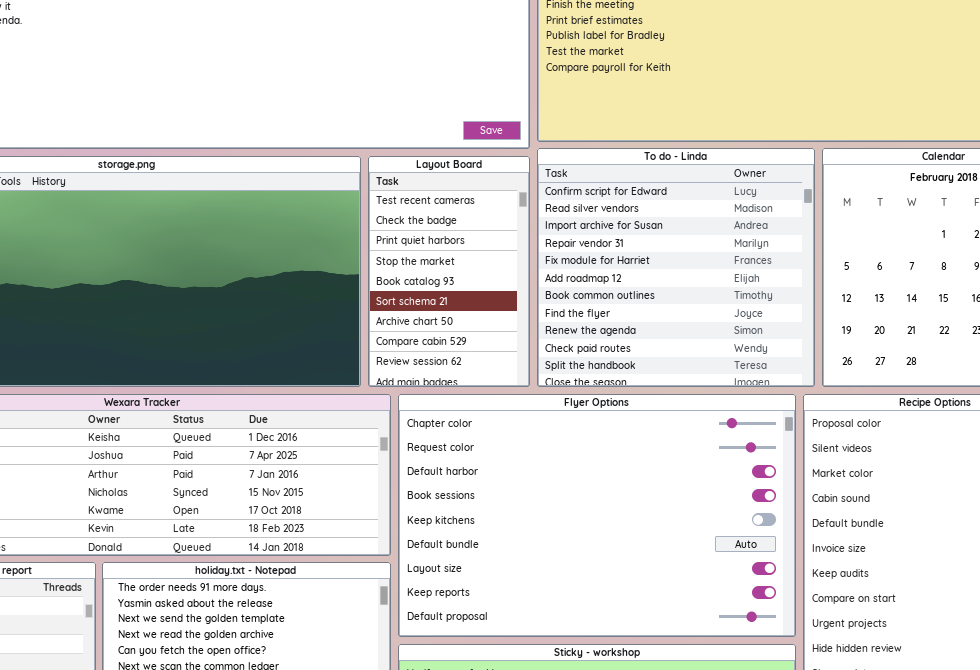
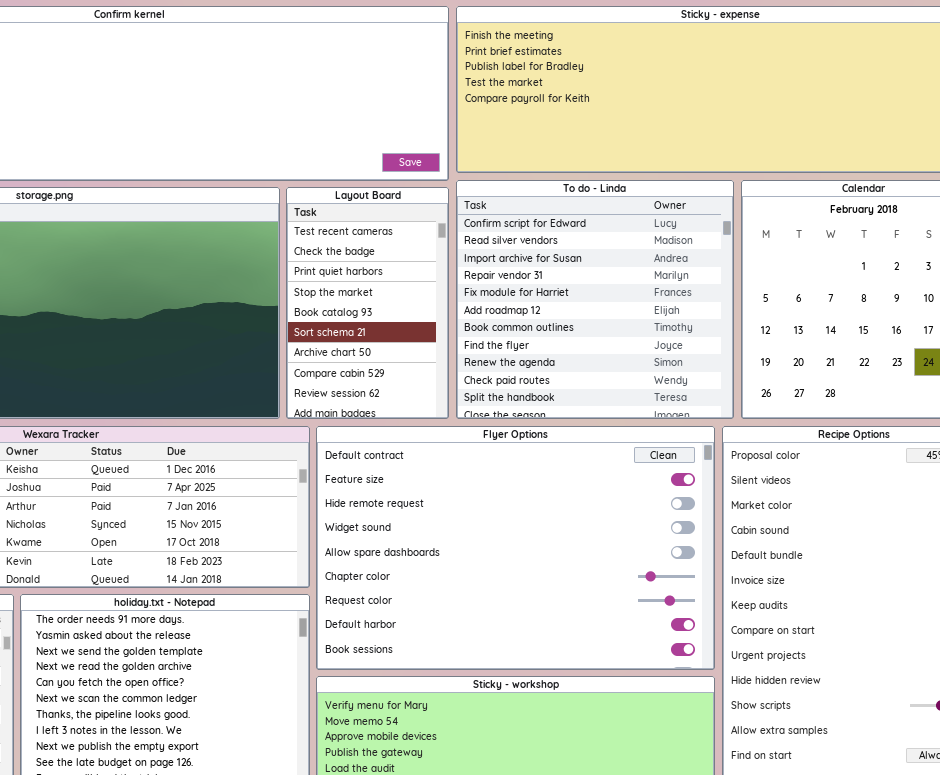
Flyer Options: [398,394,796,637] -> [316,426,715,670], scrolled up 5 rows

